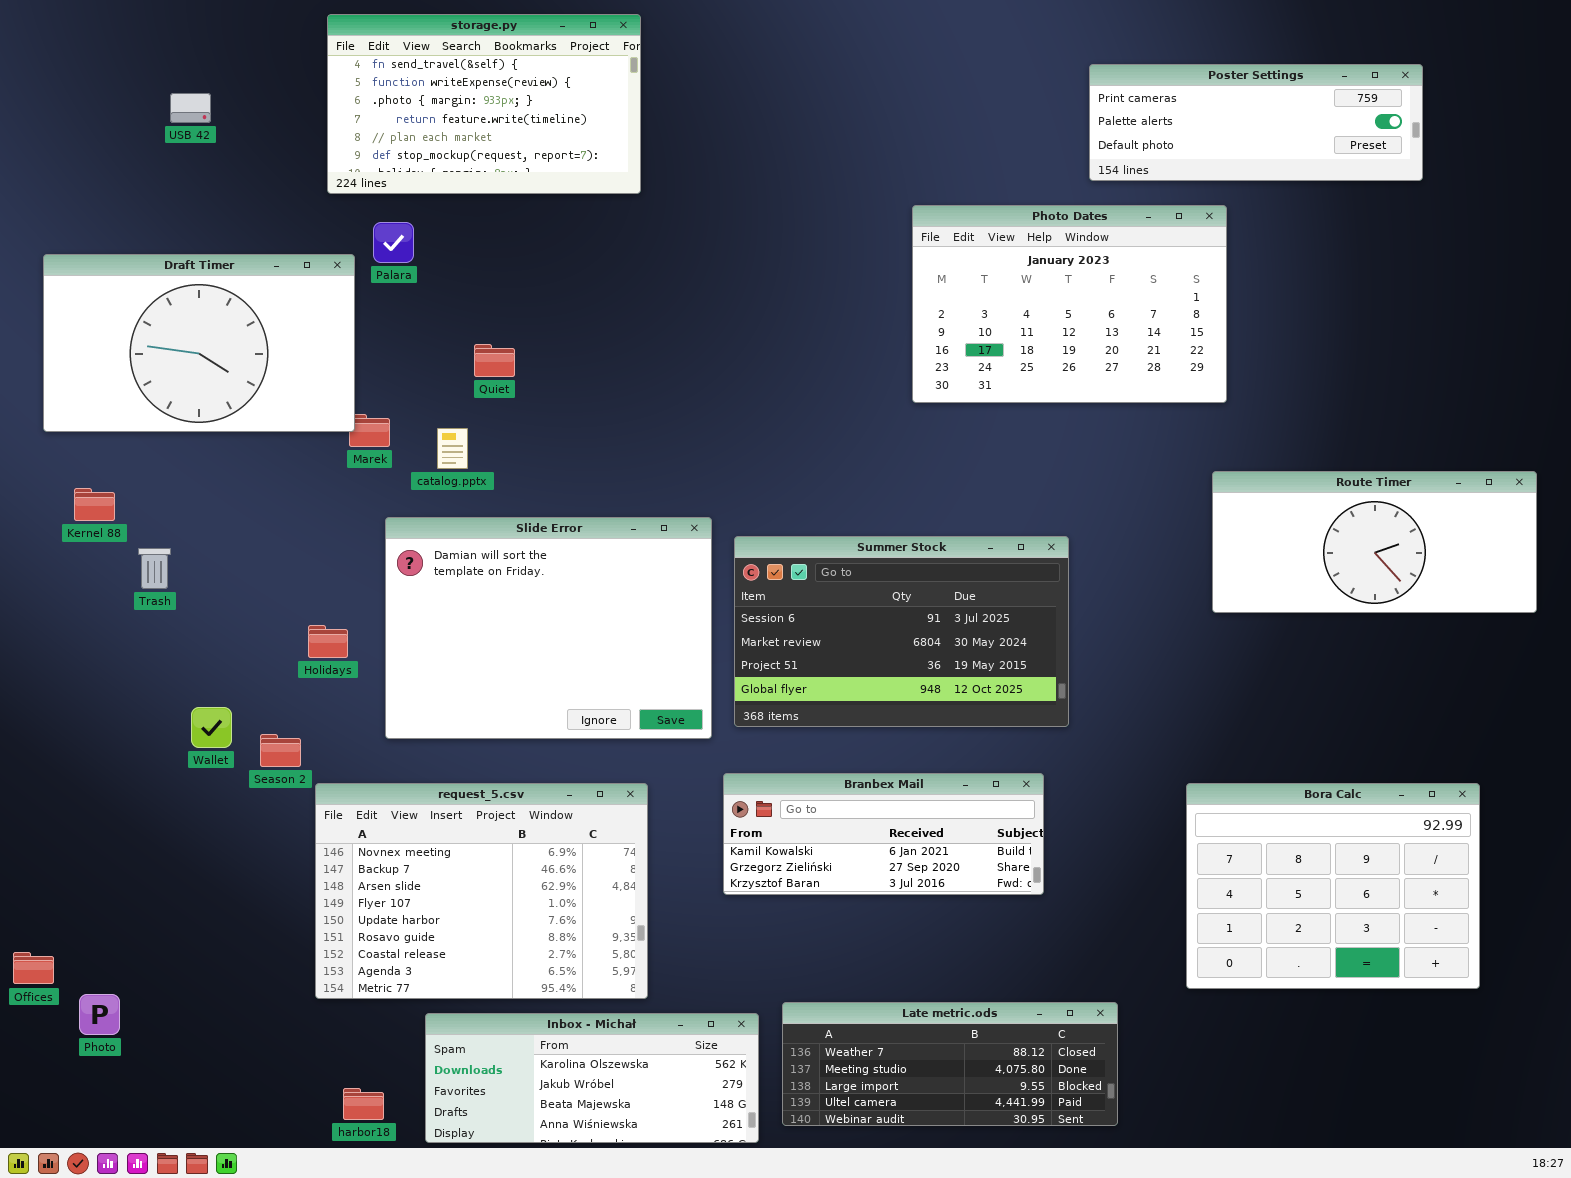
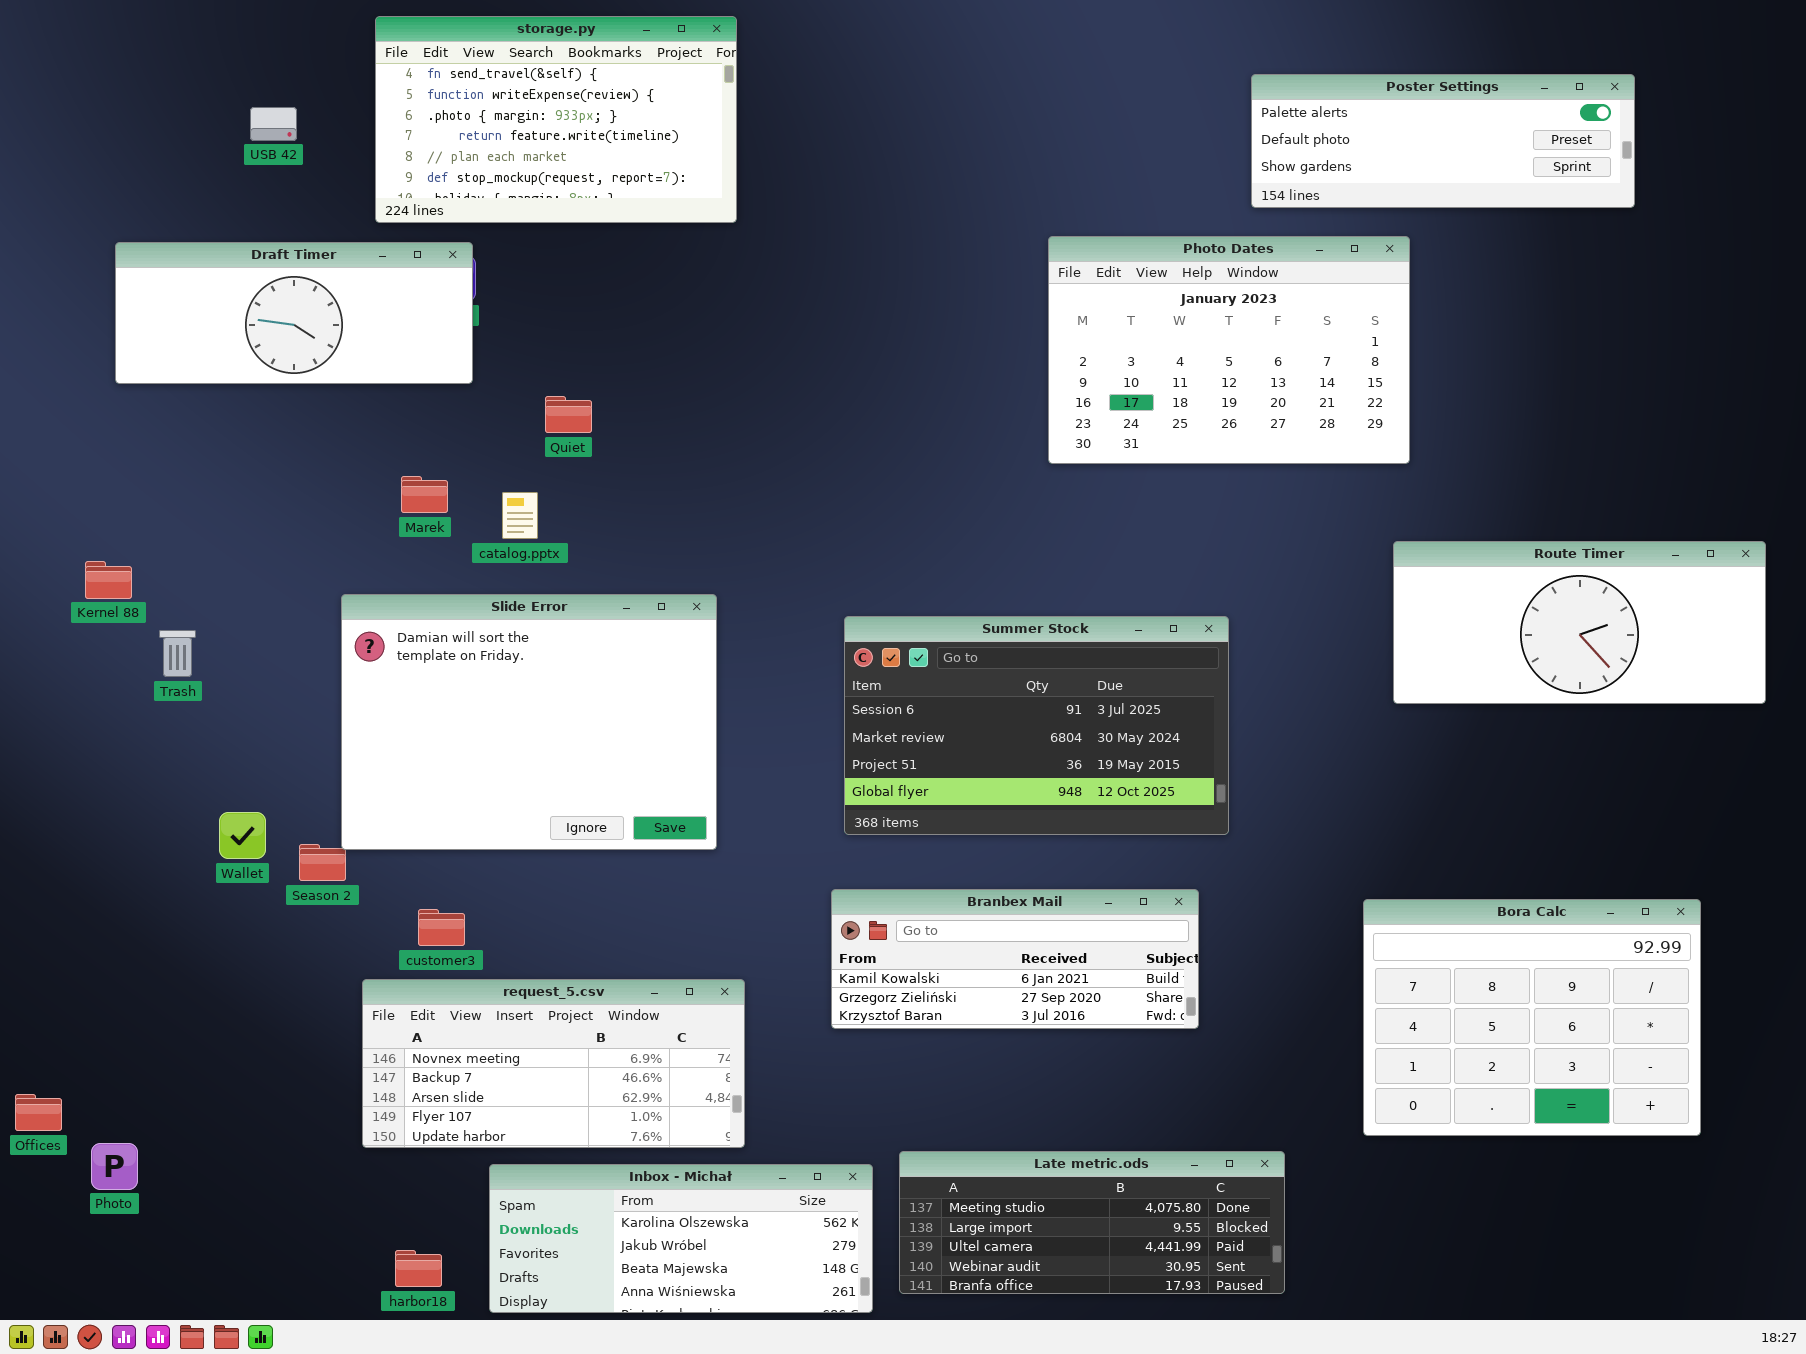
Poster Settings: [1089,64,1423,181] -> [1251,74,1635,208], scrolled down 1 row
USB 42: [170,93,211,123] -> [250,107,297,141], moved
Draft Timer: [43,254,355,432] -> [115,242,473,384], moved, resized
Slide Error: [385,517,712,739] -> [341,594,717,850], moved
request_5.csv: [315,783,648,999] -> [362,979,745,1148], resized
Late metric.ods: [782,1002,1118,1126] -> [899,1151,1285,1294], scrolled down 1 row

